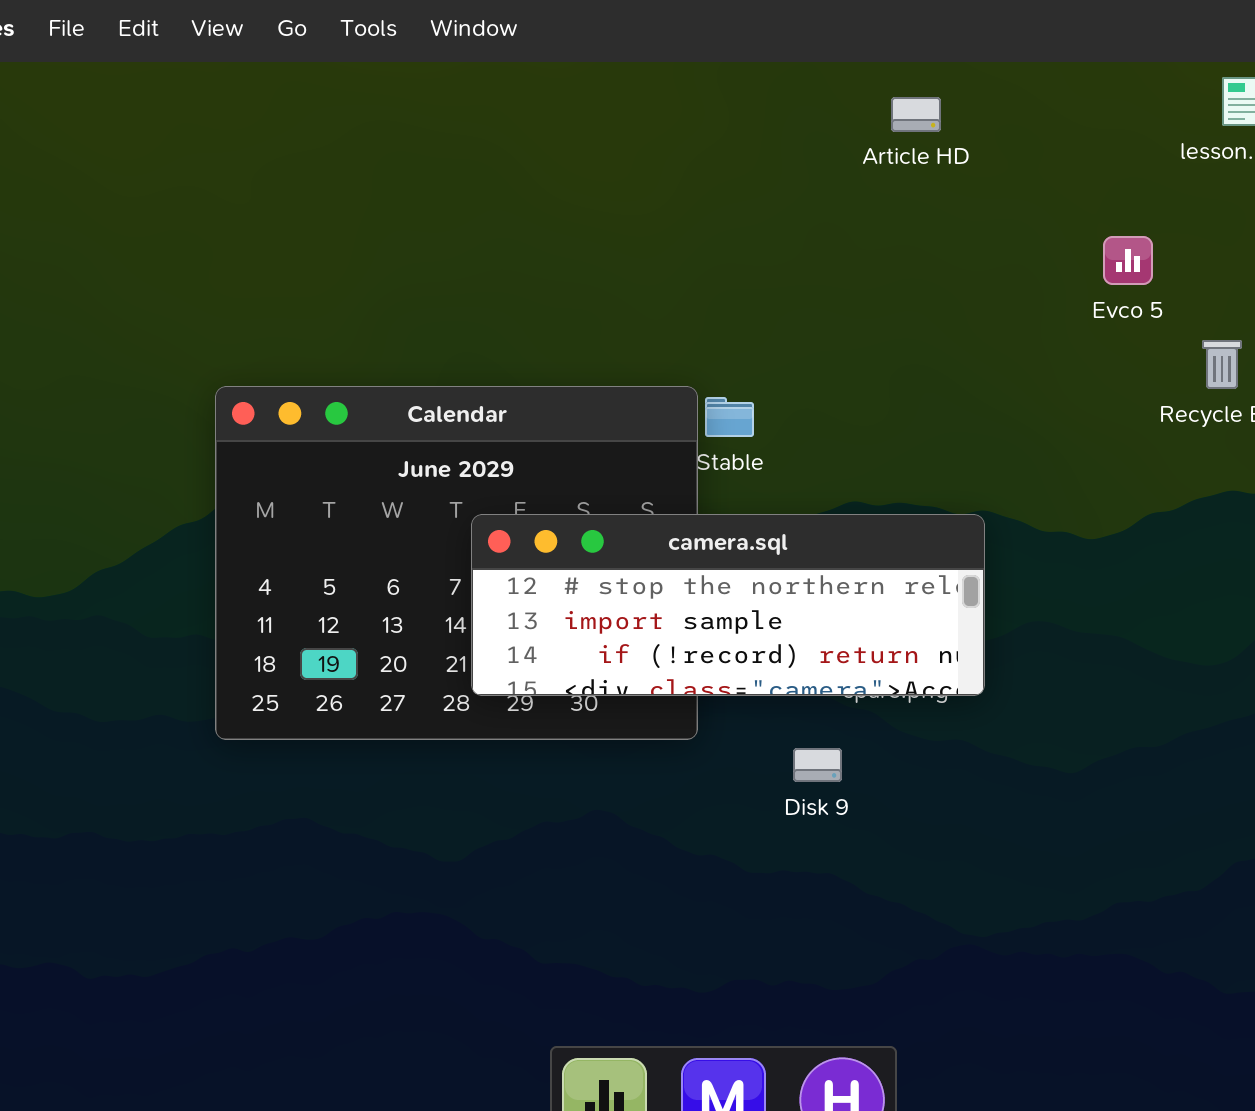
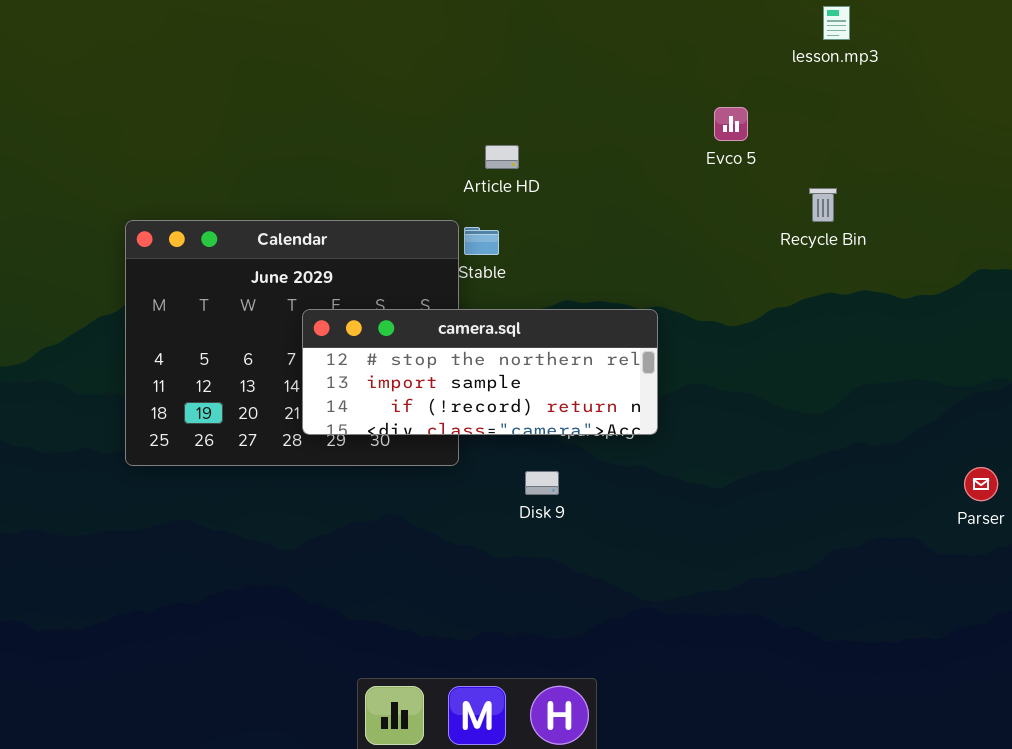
Article HD: [891,97,941,132] -> [485,145,519,169], moved
Evco 5: [1103,236,1153,285] -> [714,107,748,141], moved

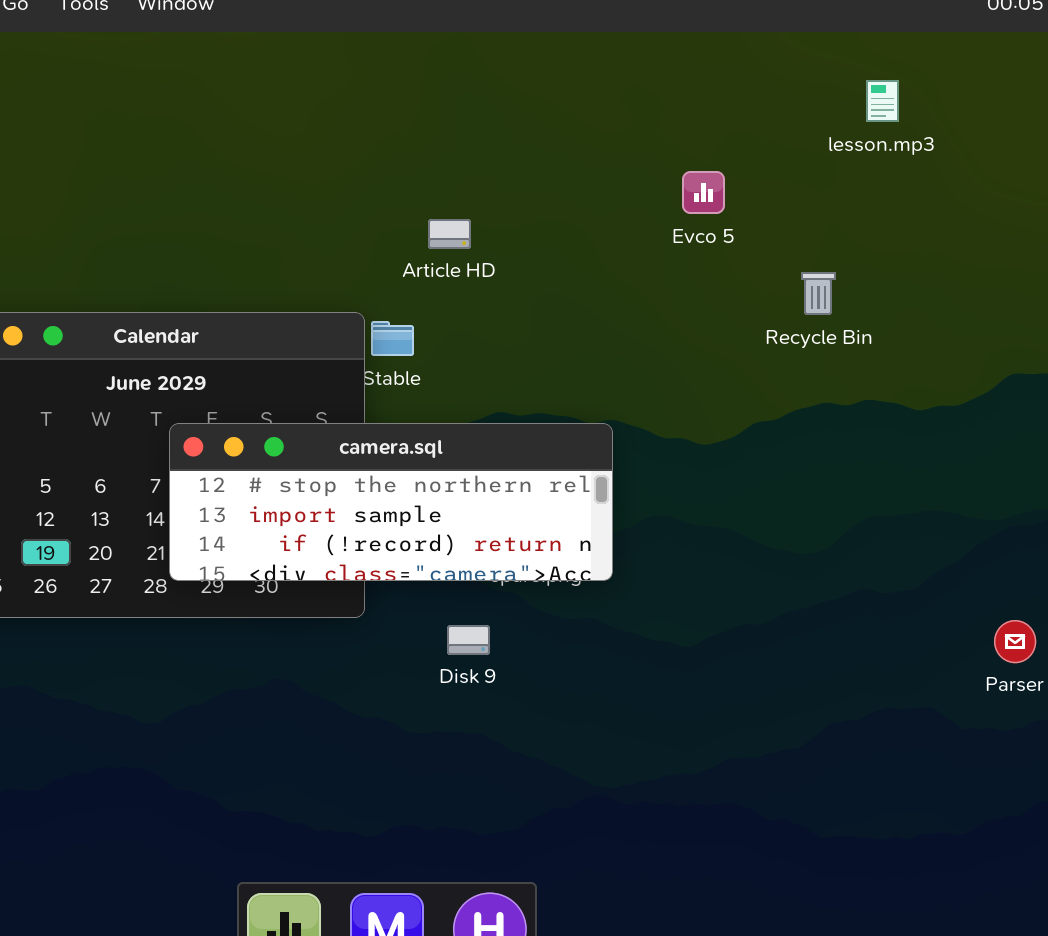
lesson.mp3: [823,6,850,40] -> [866,80,899,122], moved
Article HD: [485,145,519,169] -> [428,219,471,249], moved

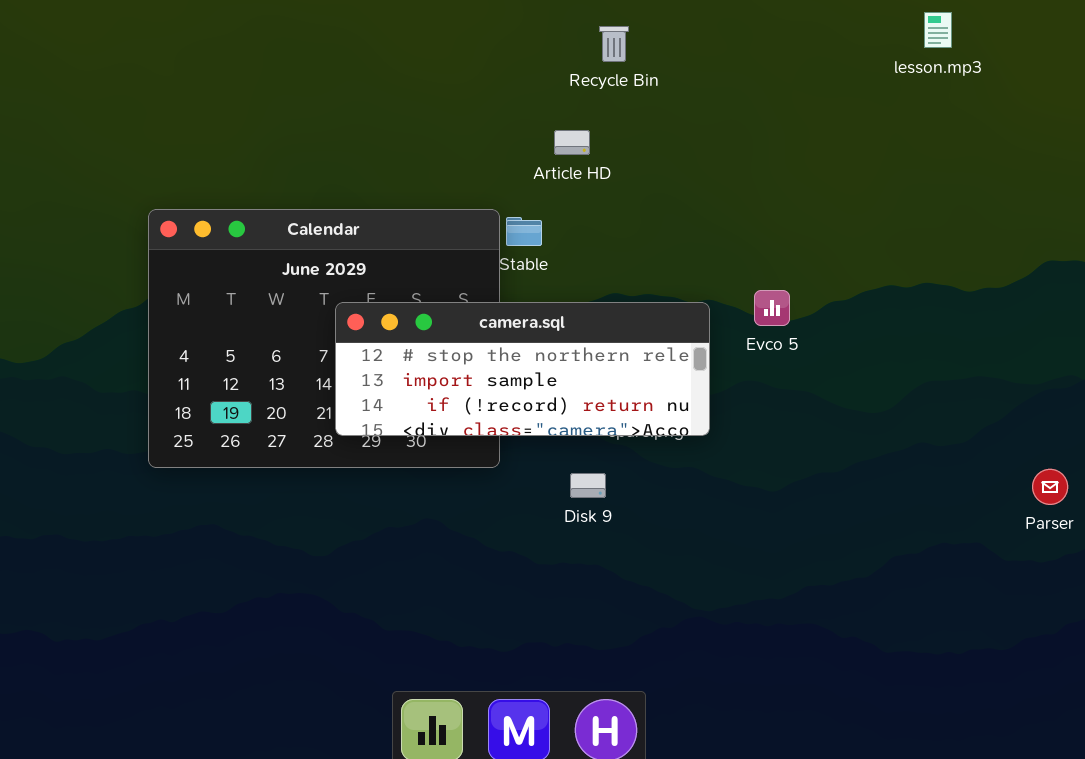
Evco 5: [682,171,725,214] -> [754,290,790,326], moved
Recycle Bin: [801,272,836,315] -> [599,26,629,62], moved

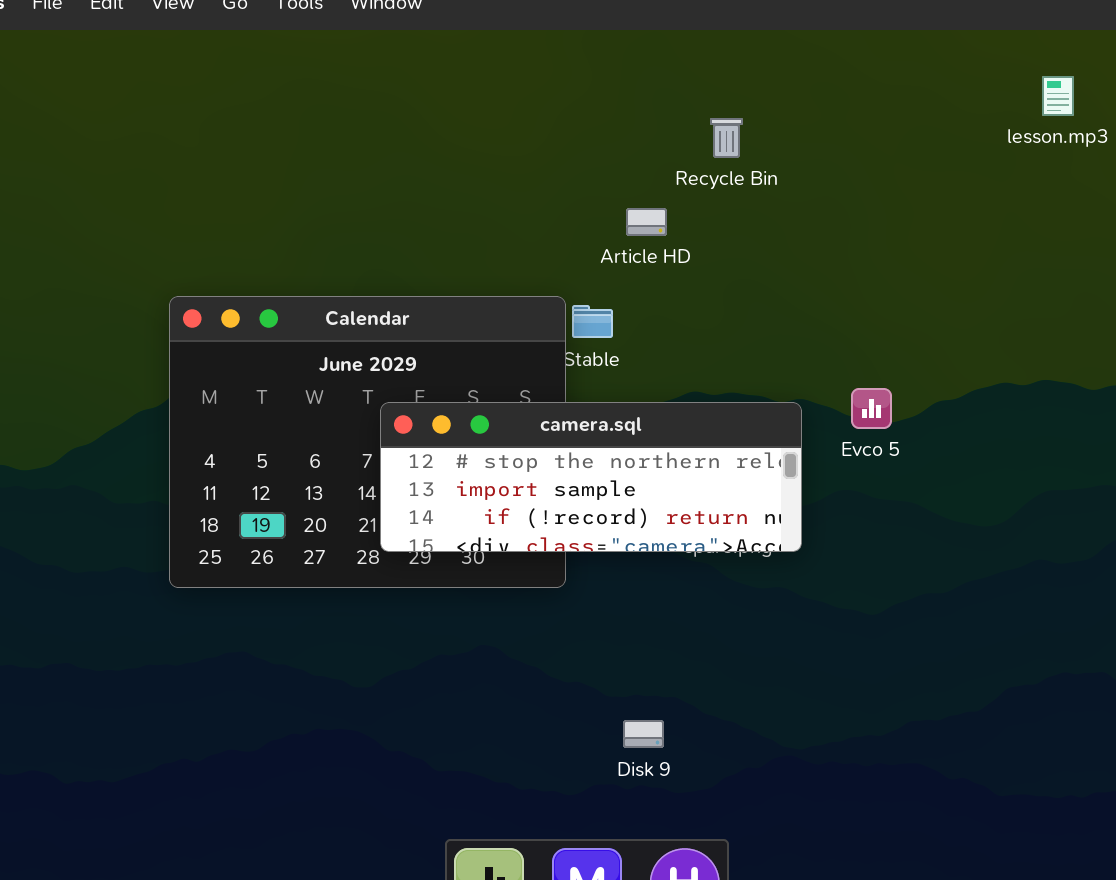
Recycle Bin: [599,26,629,62] -> [710,118,743,158], moved
Disk 9: [570,473,606,498] -> [623,720,664,748], moved

